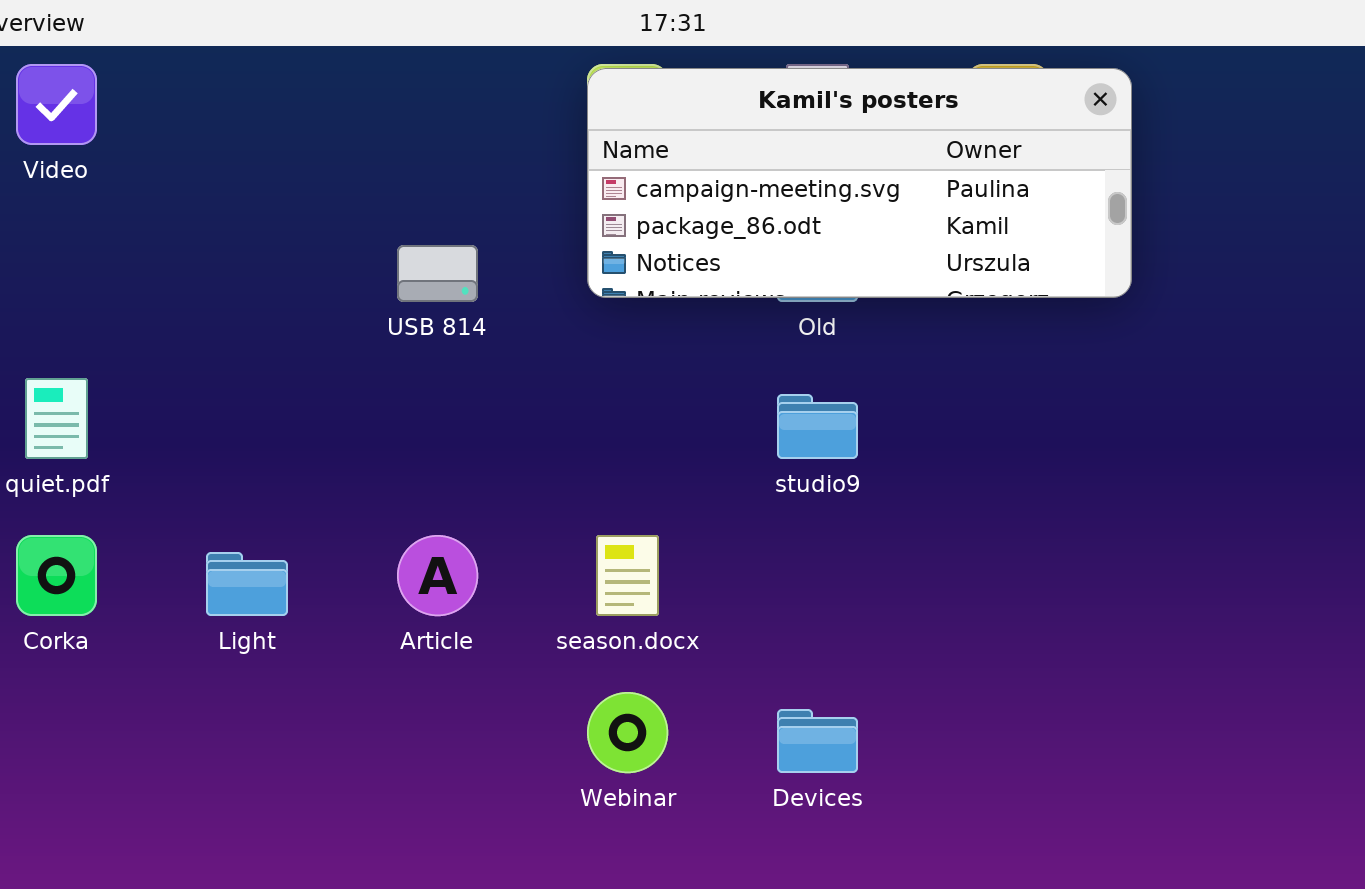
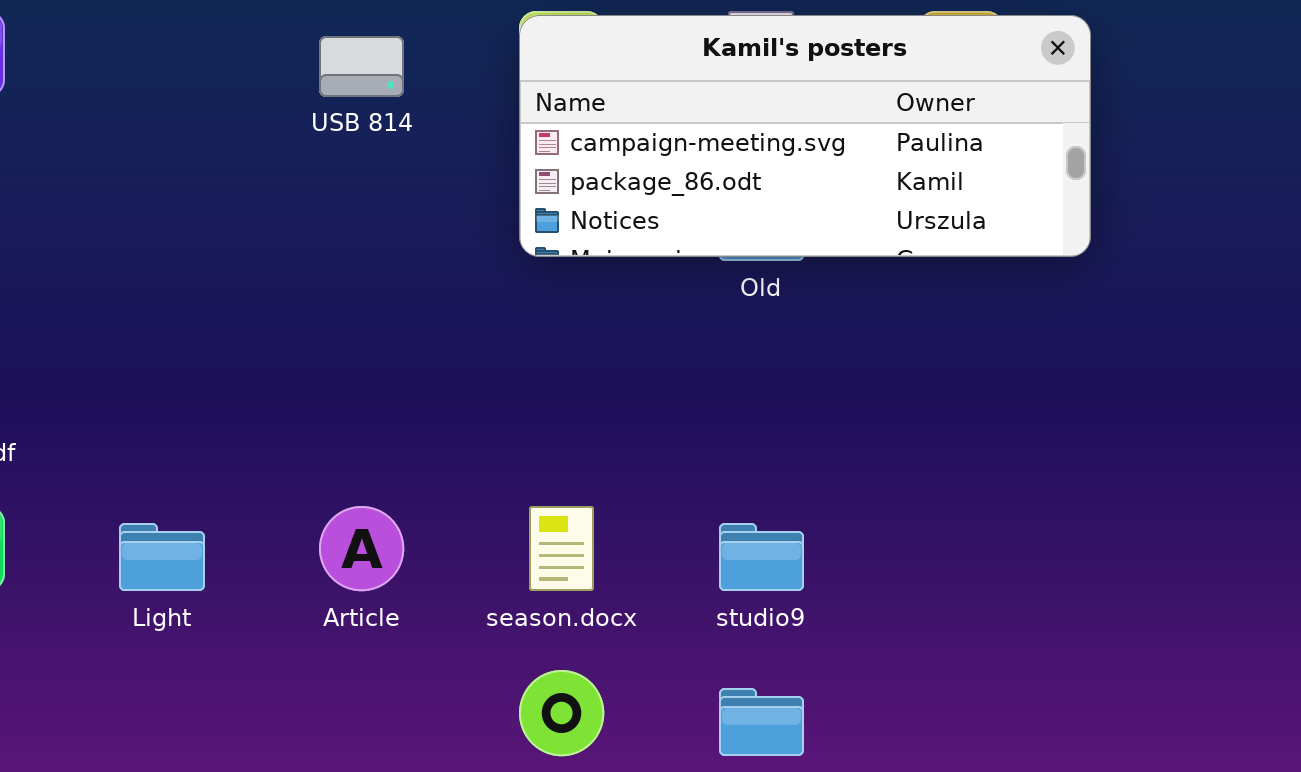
USB 814: [397,245,478,302] -> [319,36,404,97], moved
studio9: [777,394,858,459] -> [719,523,804,591], moved

